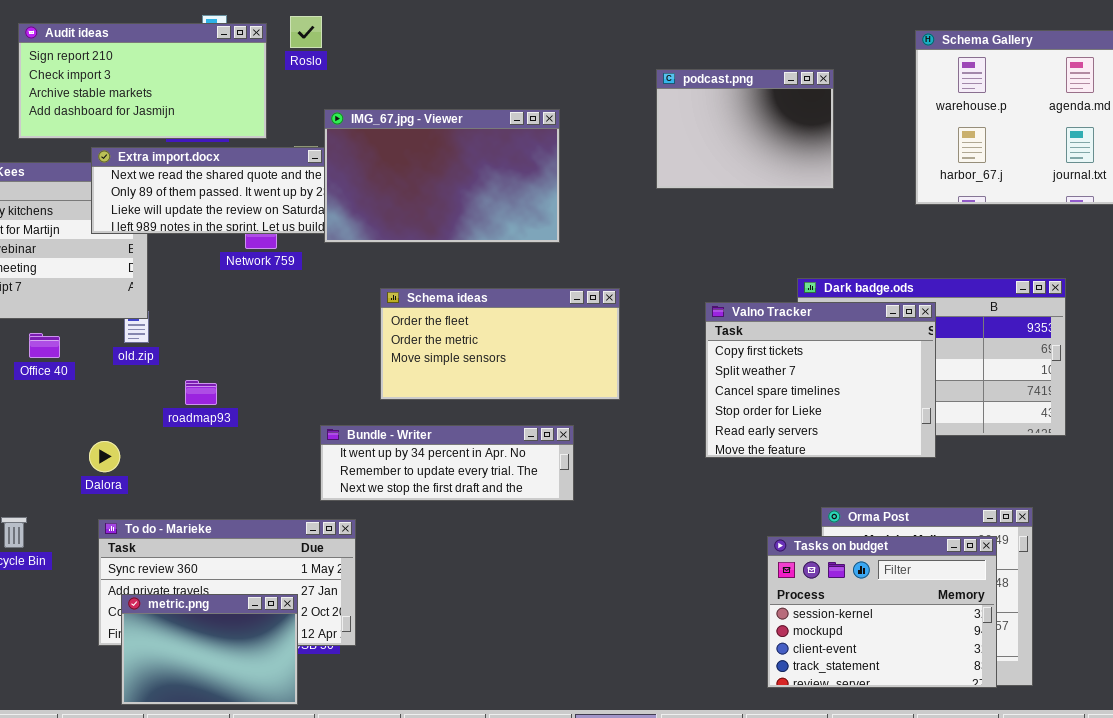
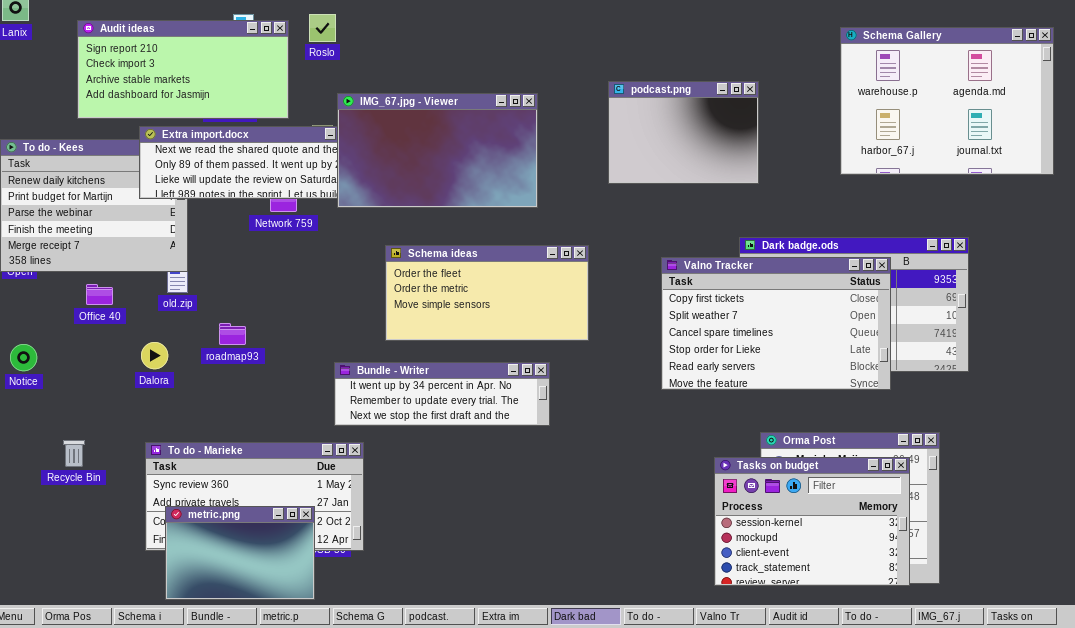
podcast.png: [656,69,834,189] -> [608,81,759,184], moved
Valno Tracker: [705,302,936,458] -> [661,257,891,390], resized
Dalora: [89,441,120,472] -> [141,342,168,369], moved

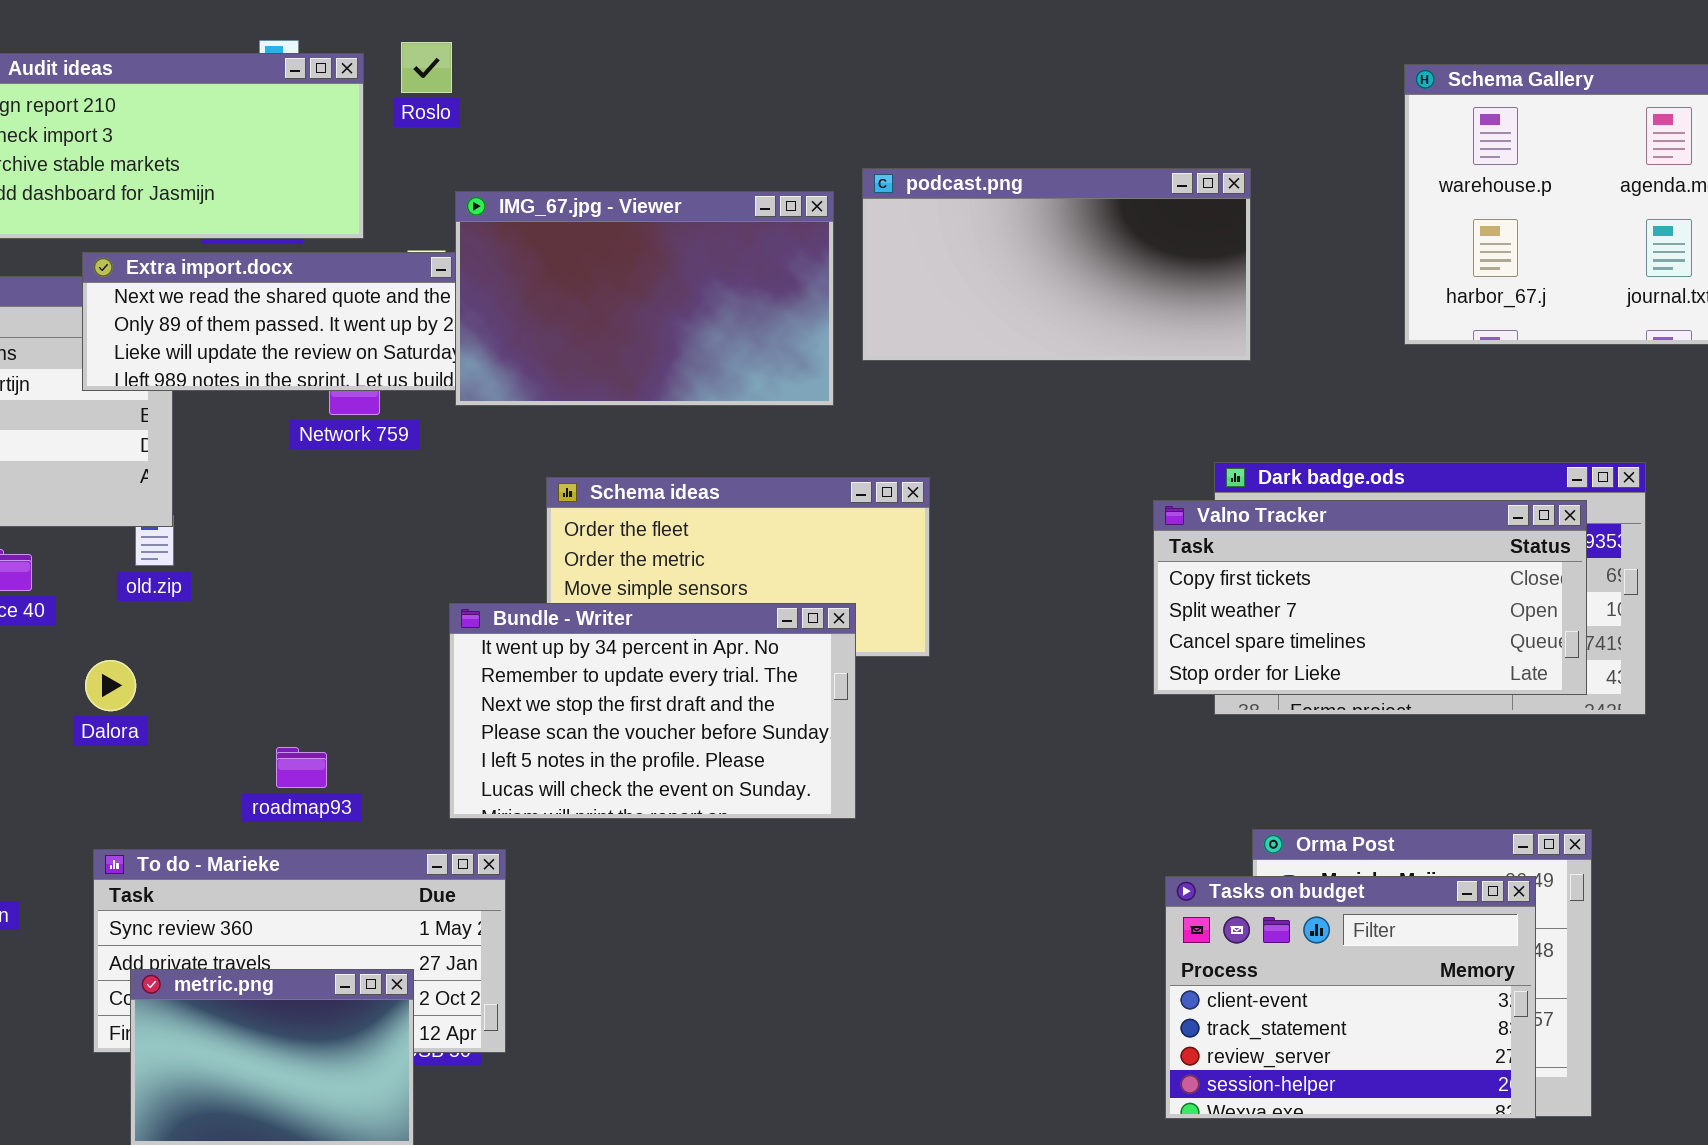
podcast.png: [608,81,759,184] -> [862,168,1251,361], resized
Valno Tracker: [661,257,891,390] -> [1153,500,1587,695], moved, resized
roadmap93: [219,323,246,345] -> [276,747,327,788], moved
Bundle - Writer: [334,362,550,426] -> [449,603,856,819], resized
Tasks on budget: [714,457,910,586] -> [1165,876,1536,1119], scrolled down 2 rows

